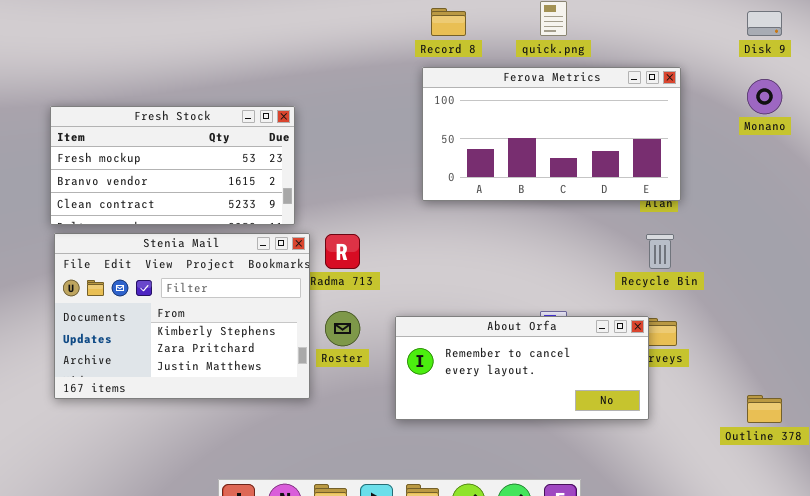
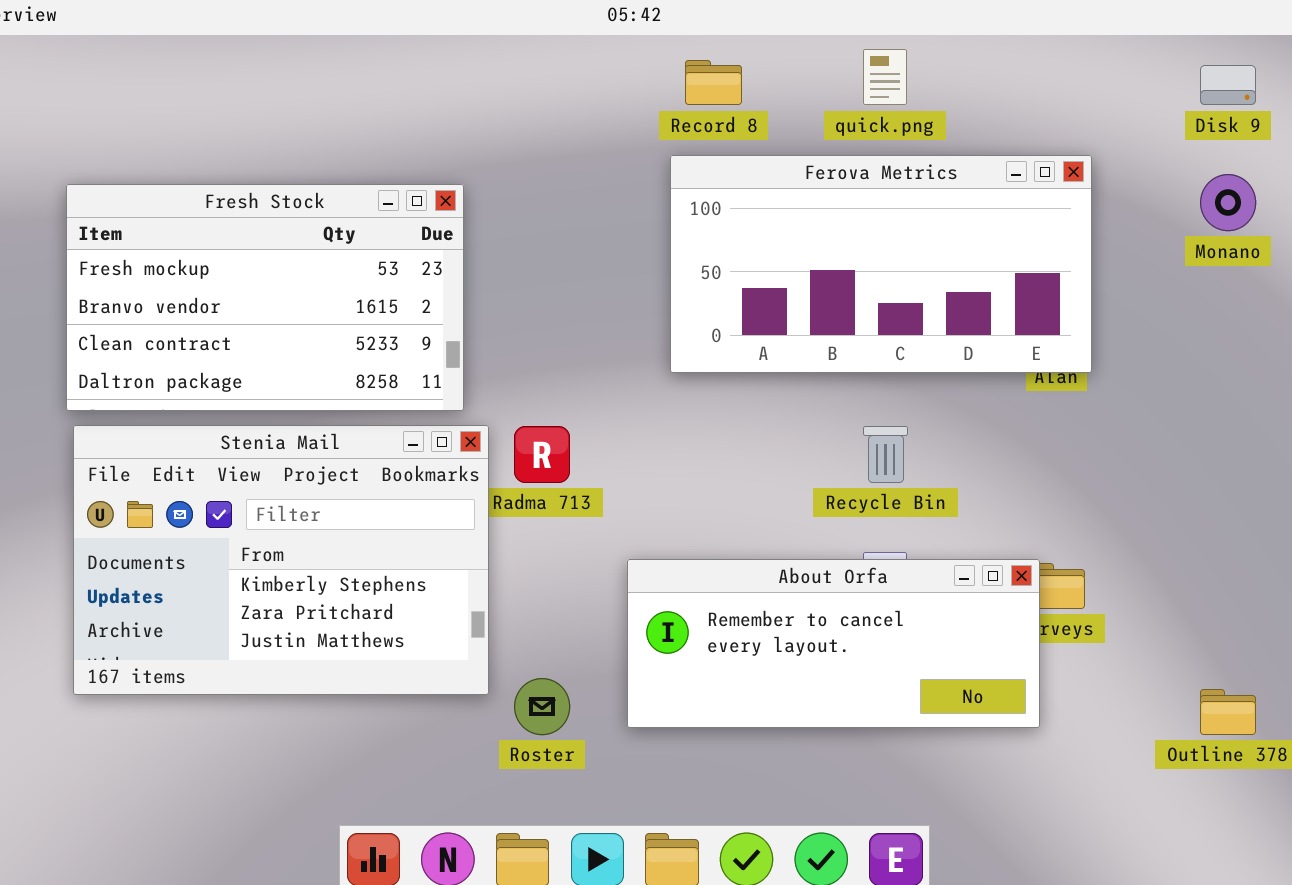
Fresh Stock: [50,106,295,225] -> [66,184,464,411], resized
Recycle Bin: [646,234,674,269] -> [863,426,908,483], moved
Roster: [325,311,360,346] -> [514,678,570,735], moved

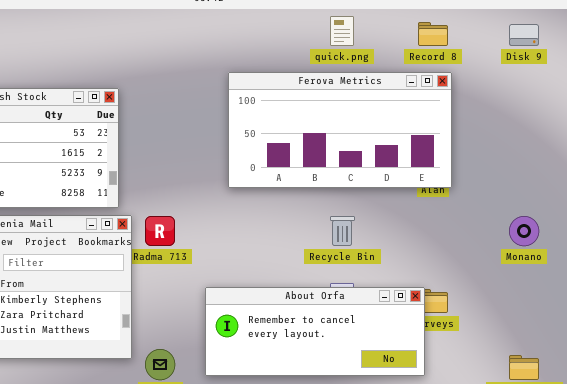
Record 8: [685,60,742,105] -> [418,22,448,46], moved
Monano: [1200,174,1256,231] -> [509,216,539,246], moved

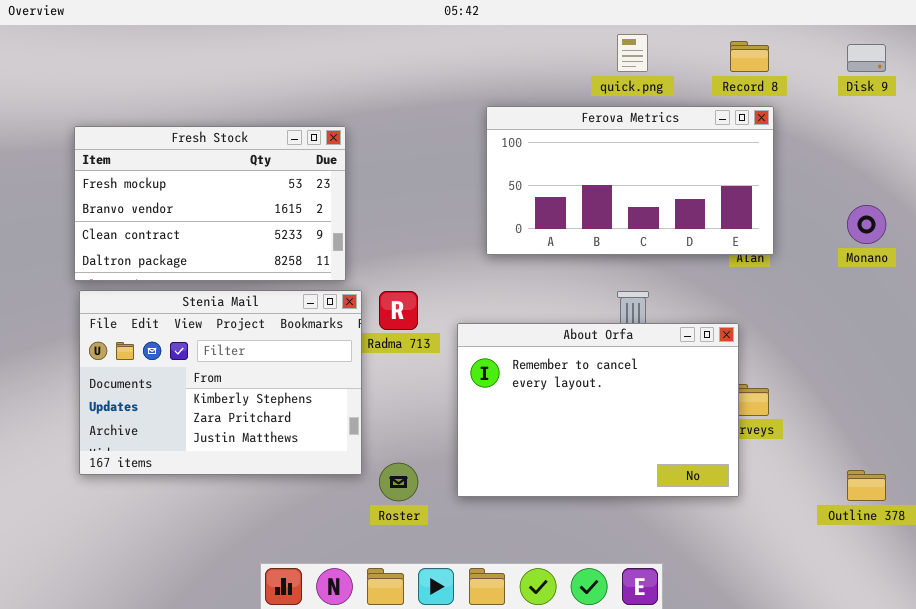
Monano: [509,216,539,246] -> [847,205,886,244], moved
About Orfa: [205,287,425,376] -> [457,323,739,497], resized

